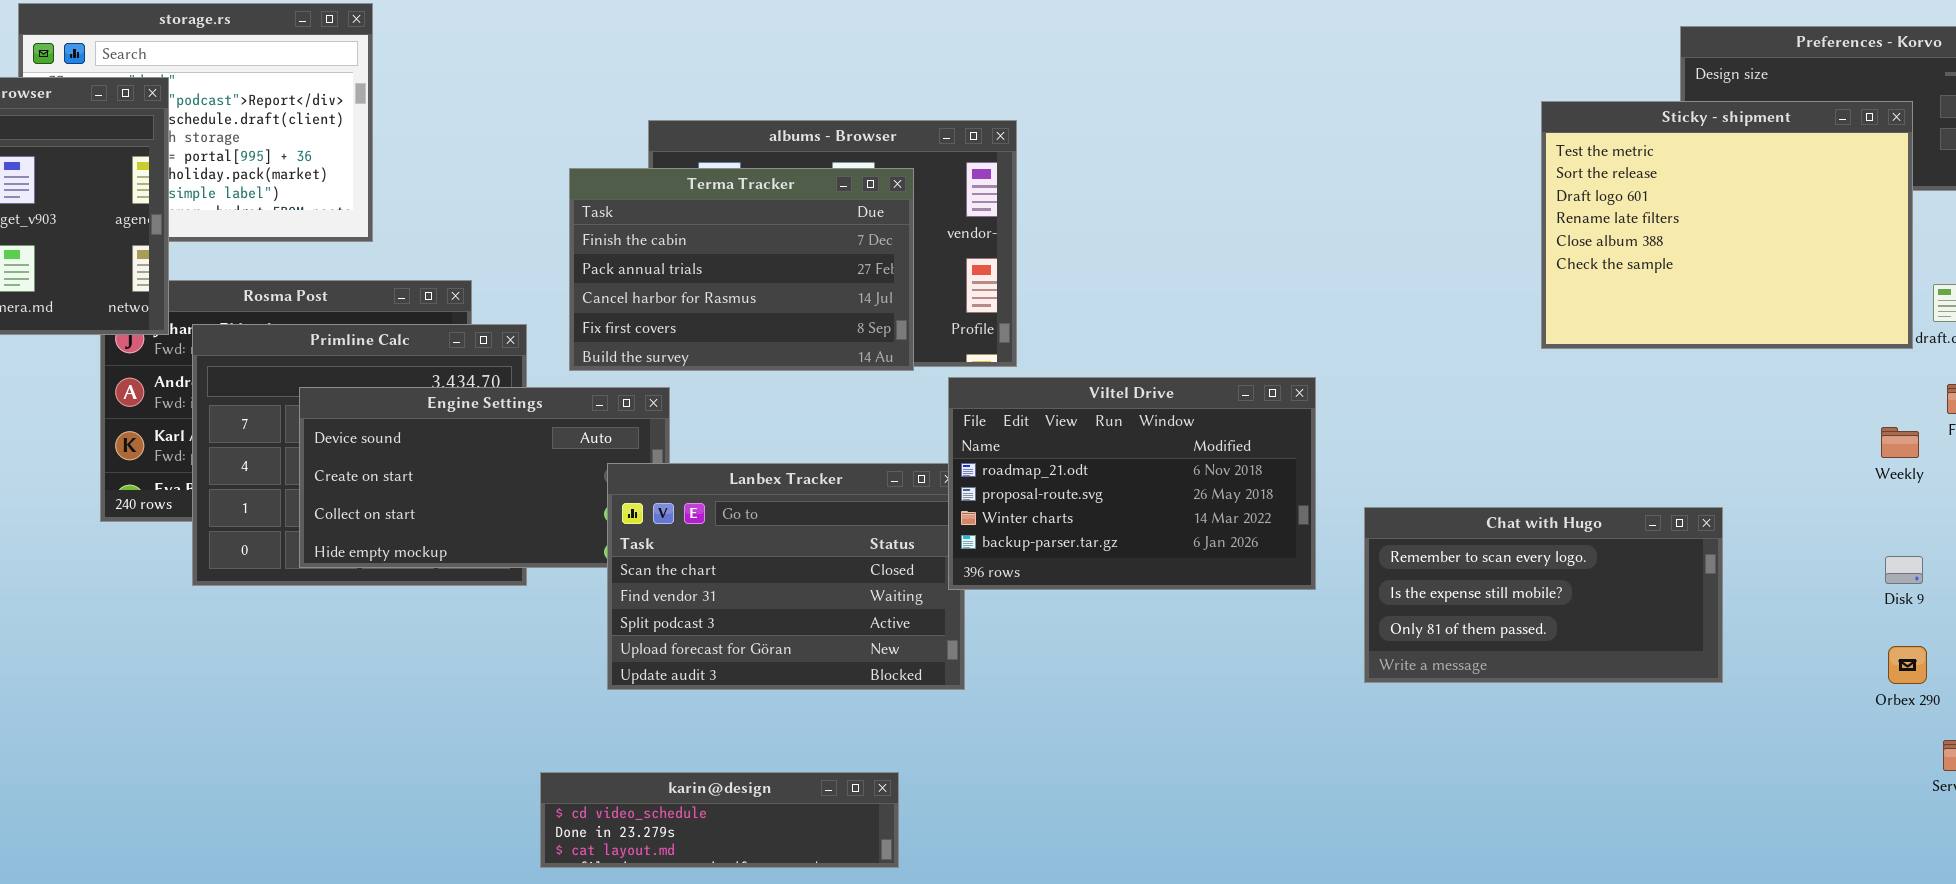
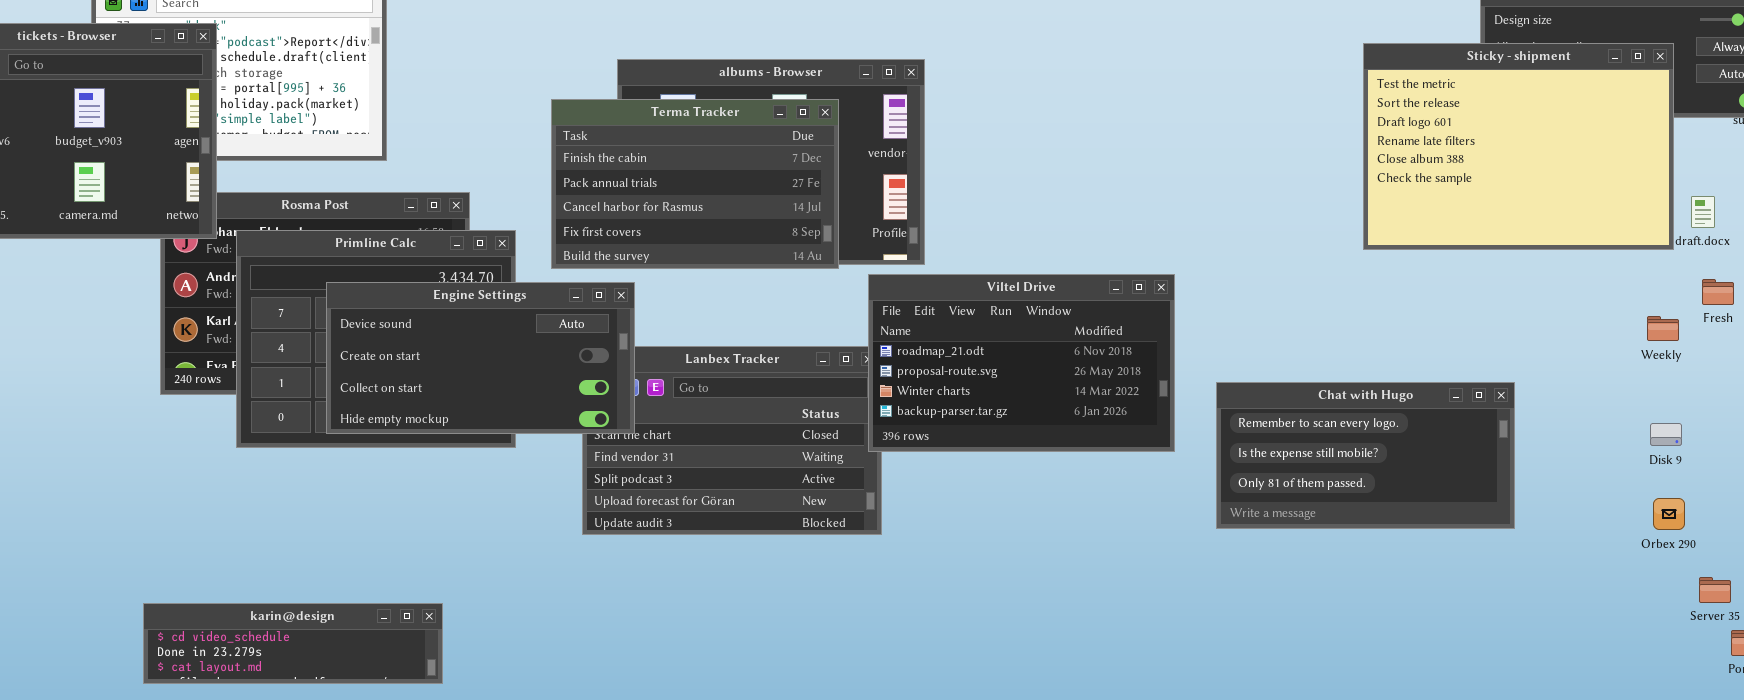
Engine Settings: [299,387,670,568] -> [326,282,635,434], raised
karin@design: [540,772,899,868] -> [143,603,443,684], moved

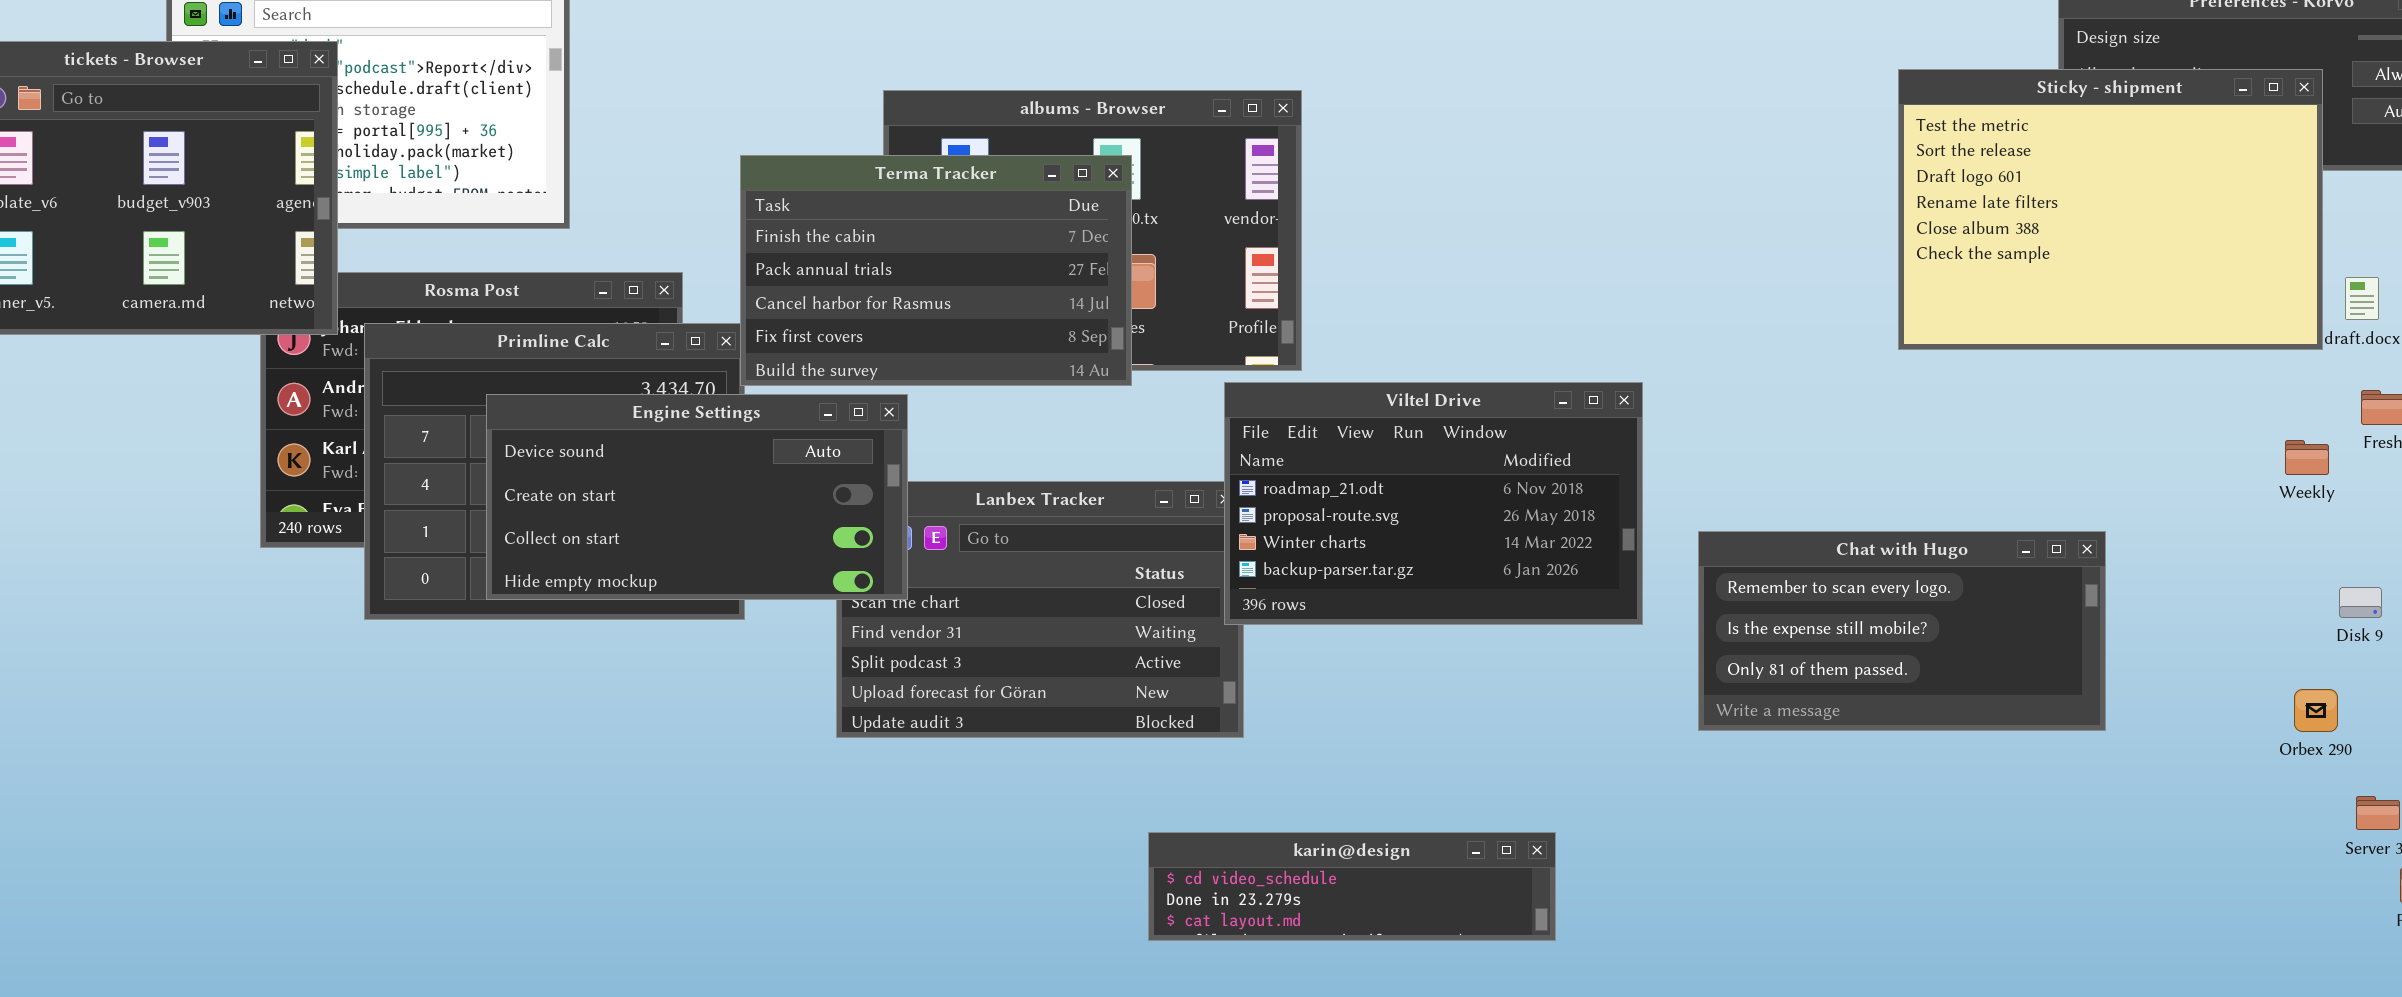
Terma Tracker: [551,99,839,269] -> [740,155,1132,386], moved
Disk 9: [1650,423,1682,446] -> [2339,587,2382,618], moved
karin@design: [143,603,443,684] -> [1148,832,1556,941], moved

